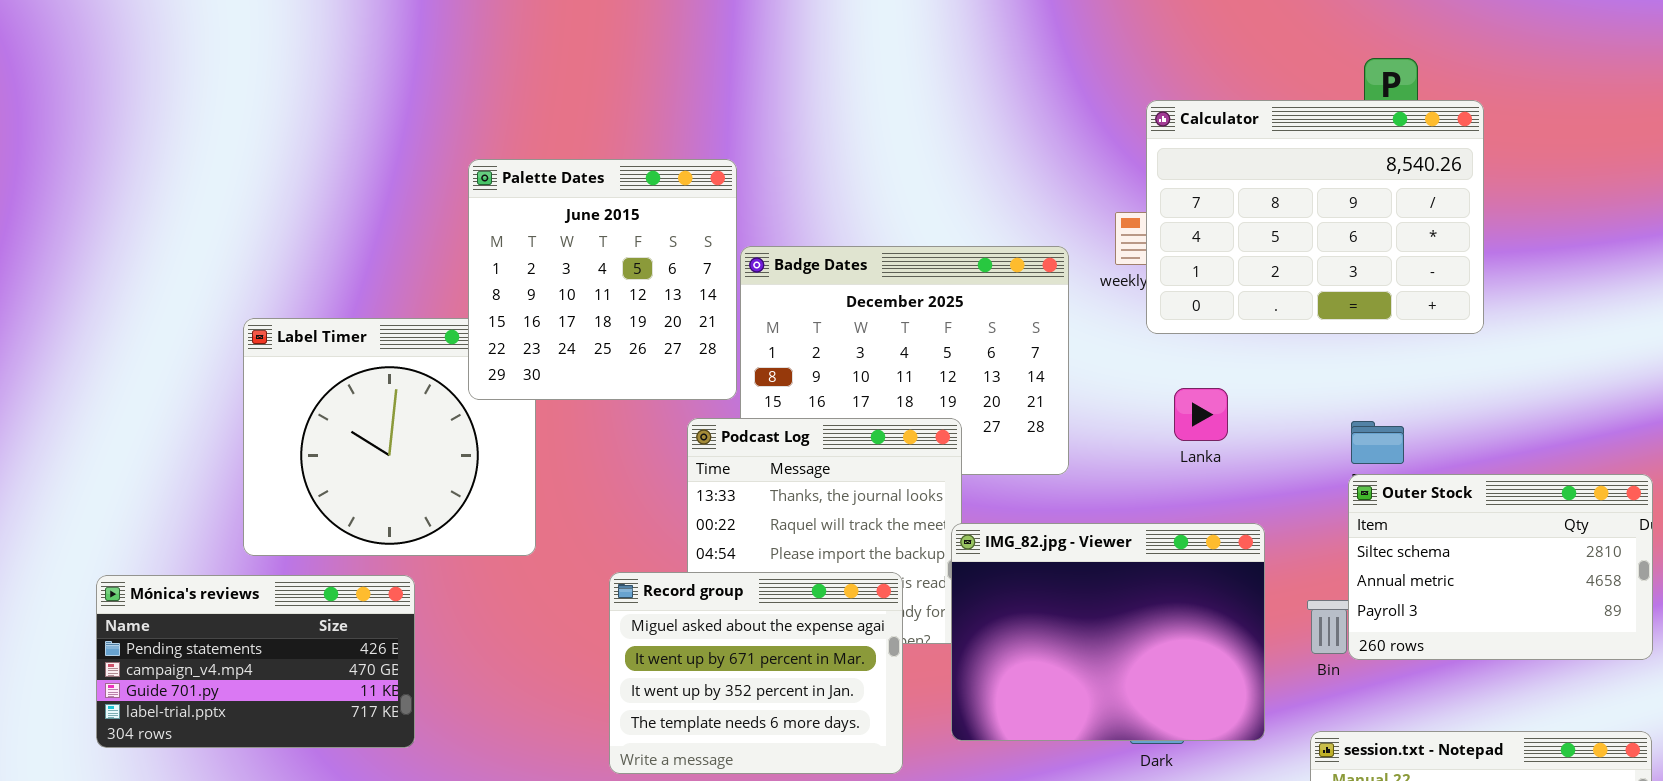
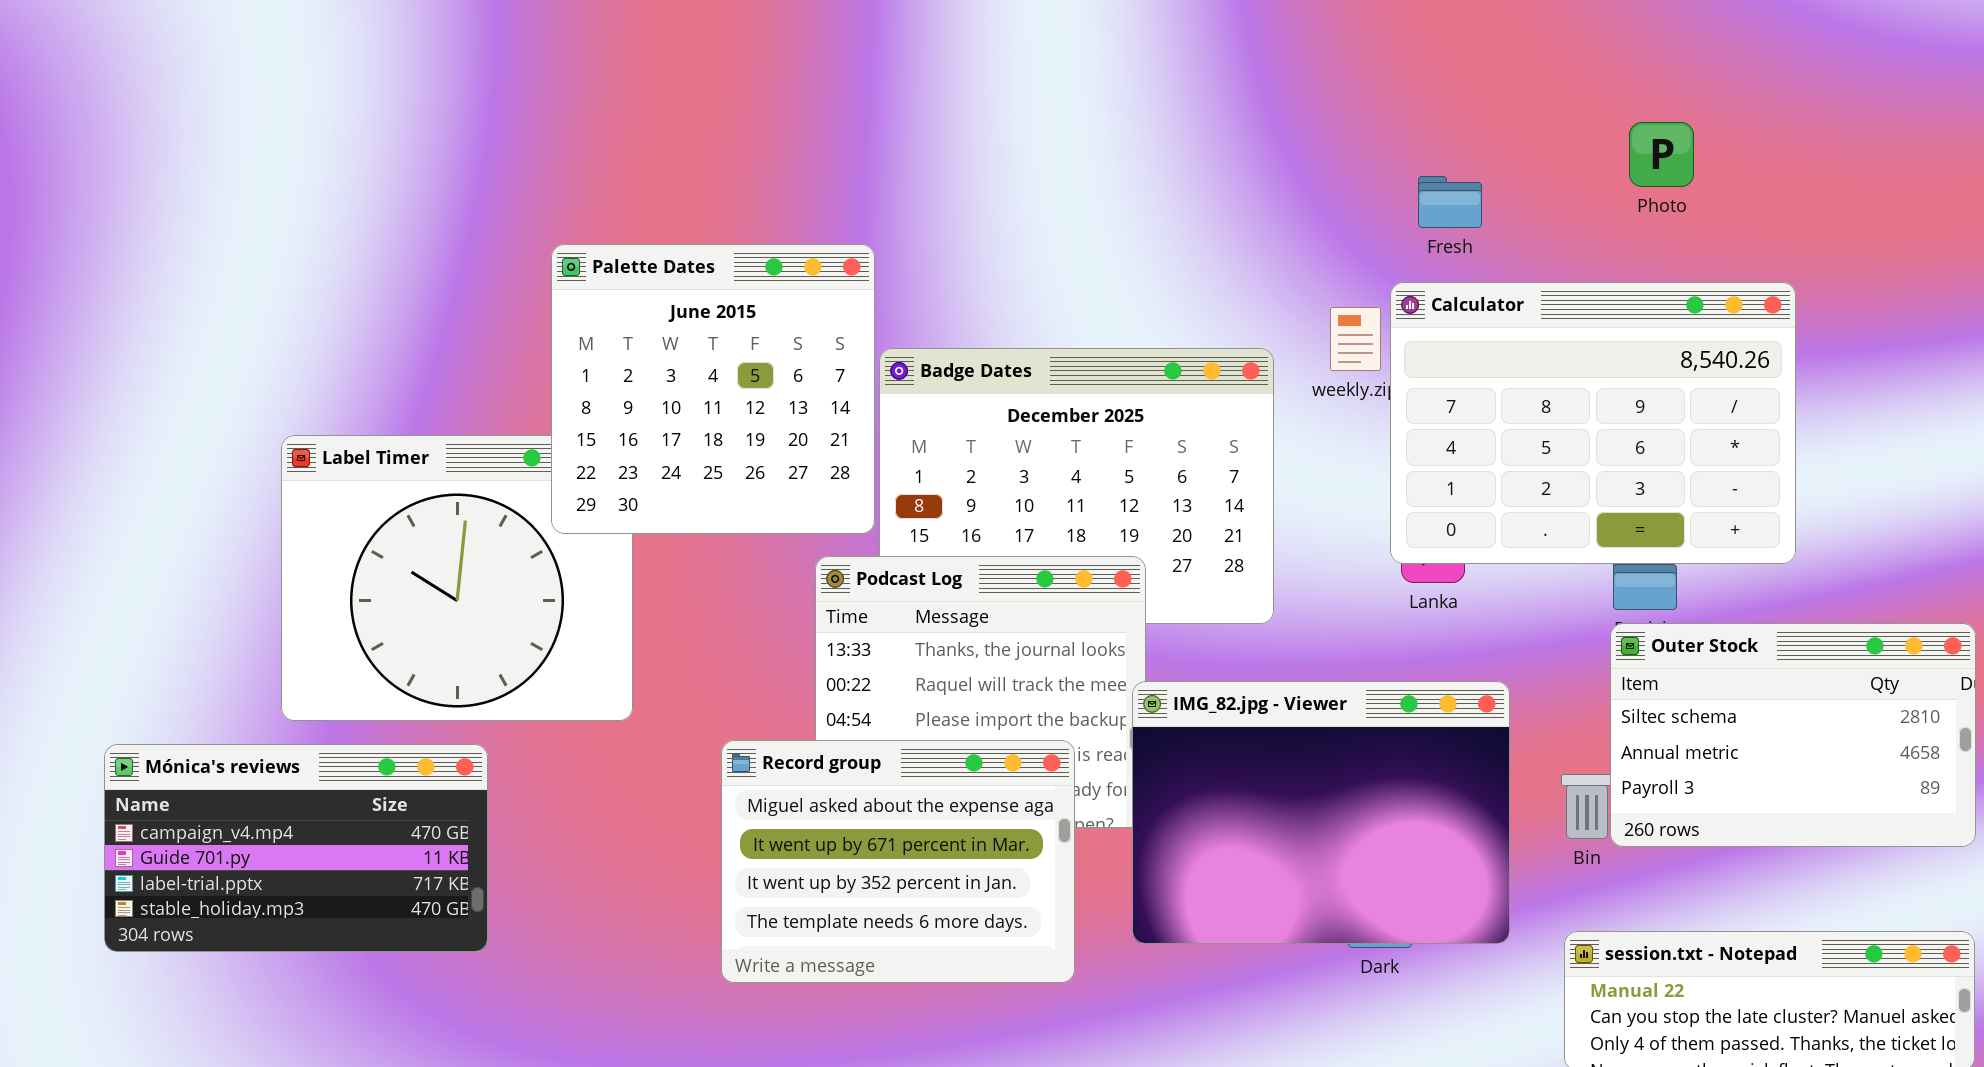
Calculator: [1146,100,1484,334] -> [1390,282,1796,564], moved
Mónica's reviews: [96,575,415,748] -> [104,744,488,952], scrolled down 1 row

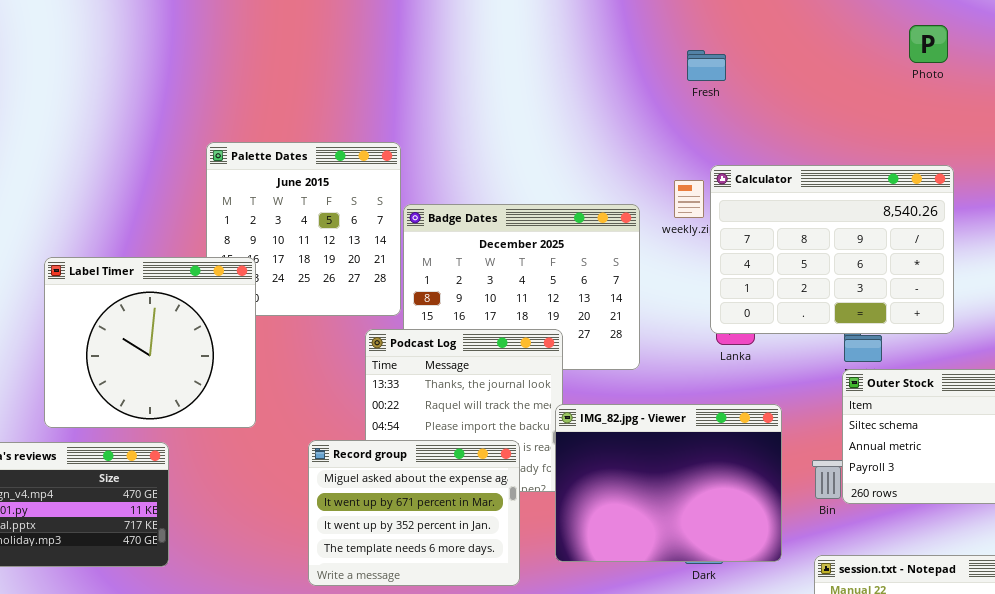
Photo: [1629,122,1694,187] -> [909,25,948,63], moved
Fresh: [1418,176,1482,228] -> [687,50,726,81], moved
Label Timer: [281,435,633,721] -> [44,257,256,428], raised

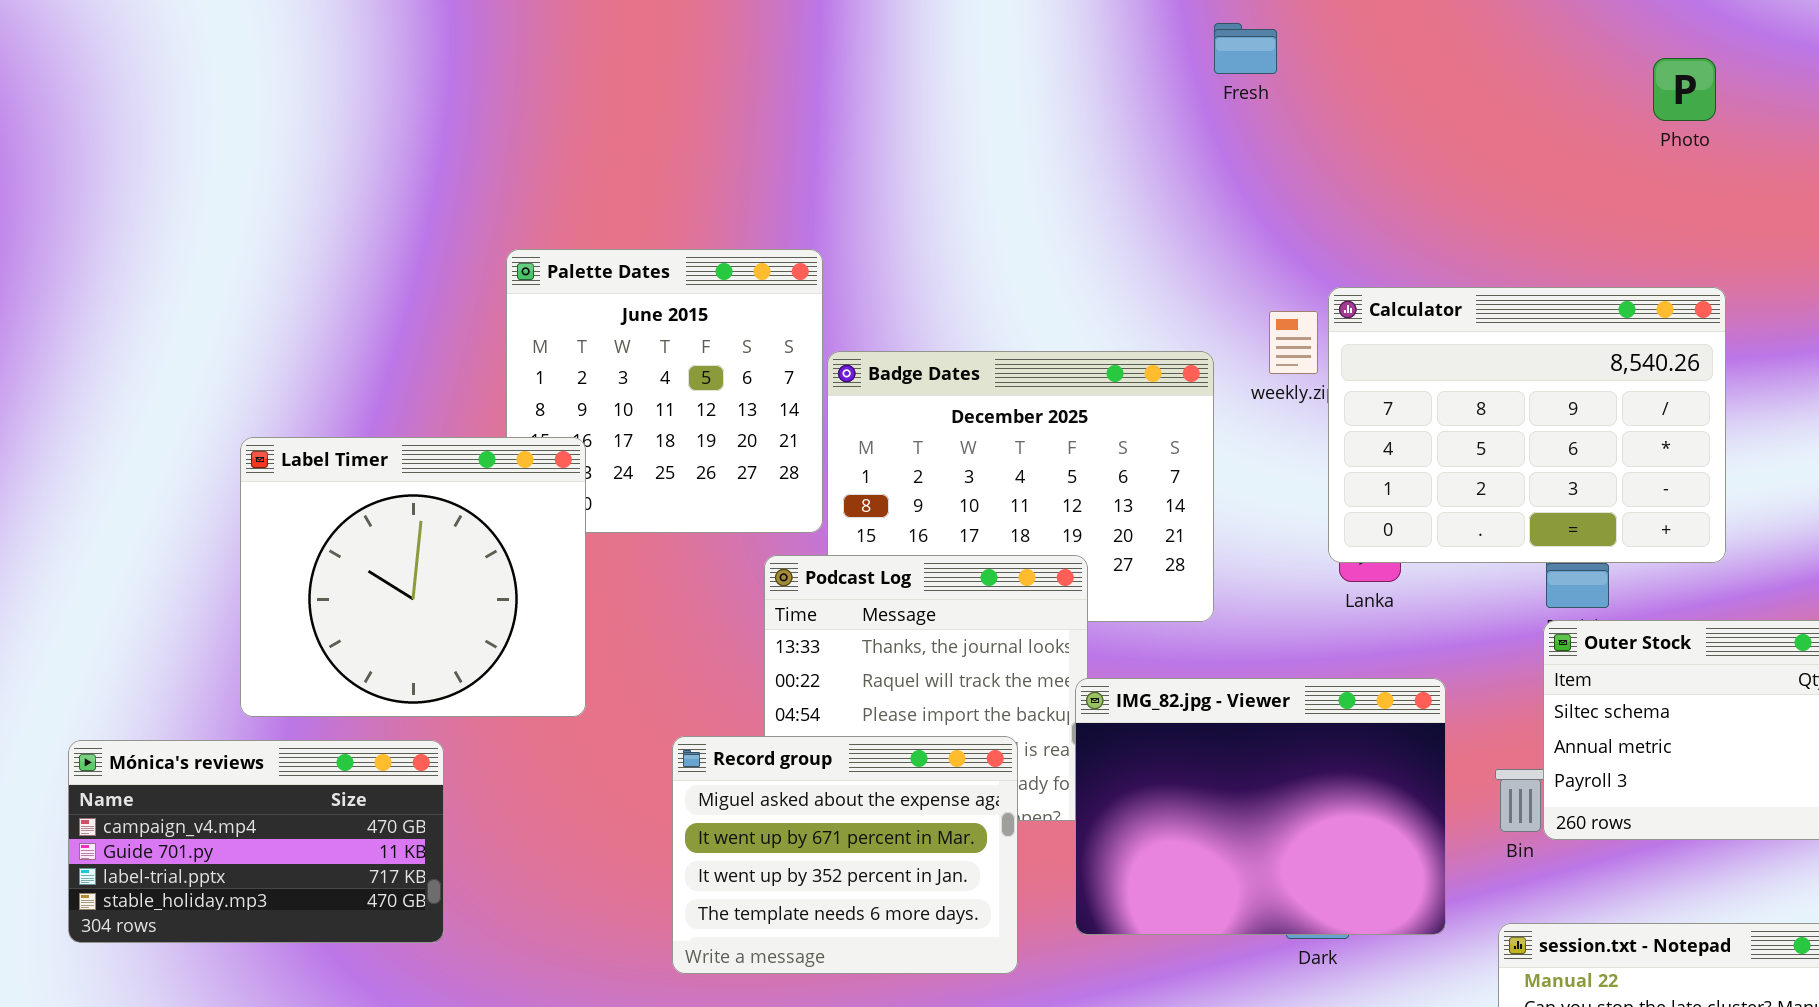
Fresh: [687,50,726,81] -> [1214,23,1277,74], moved

